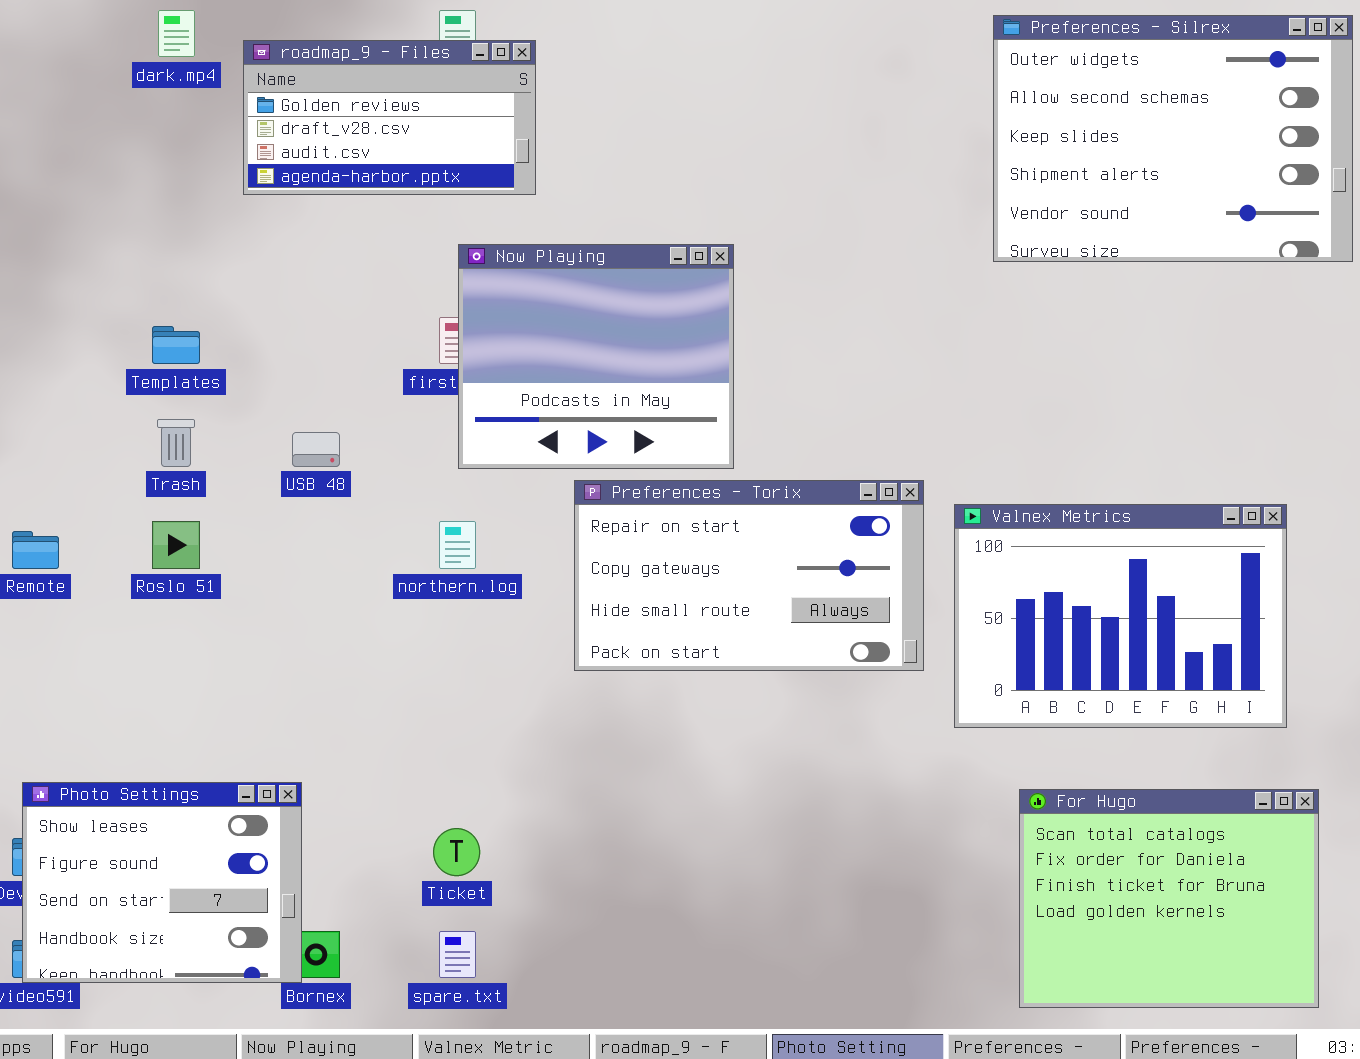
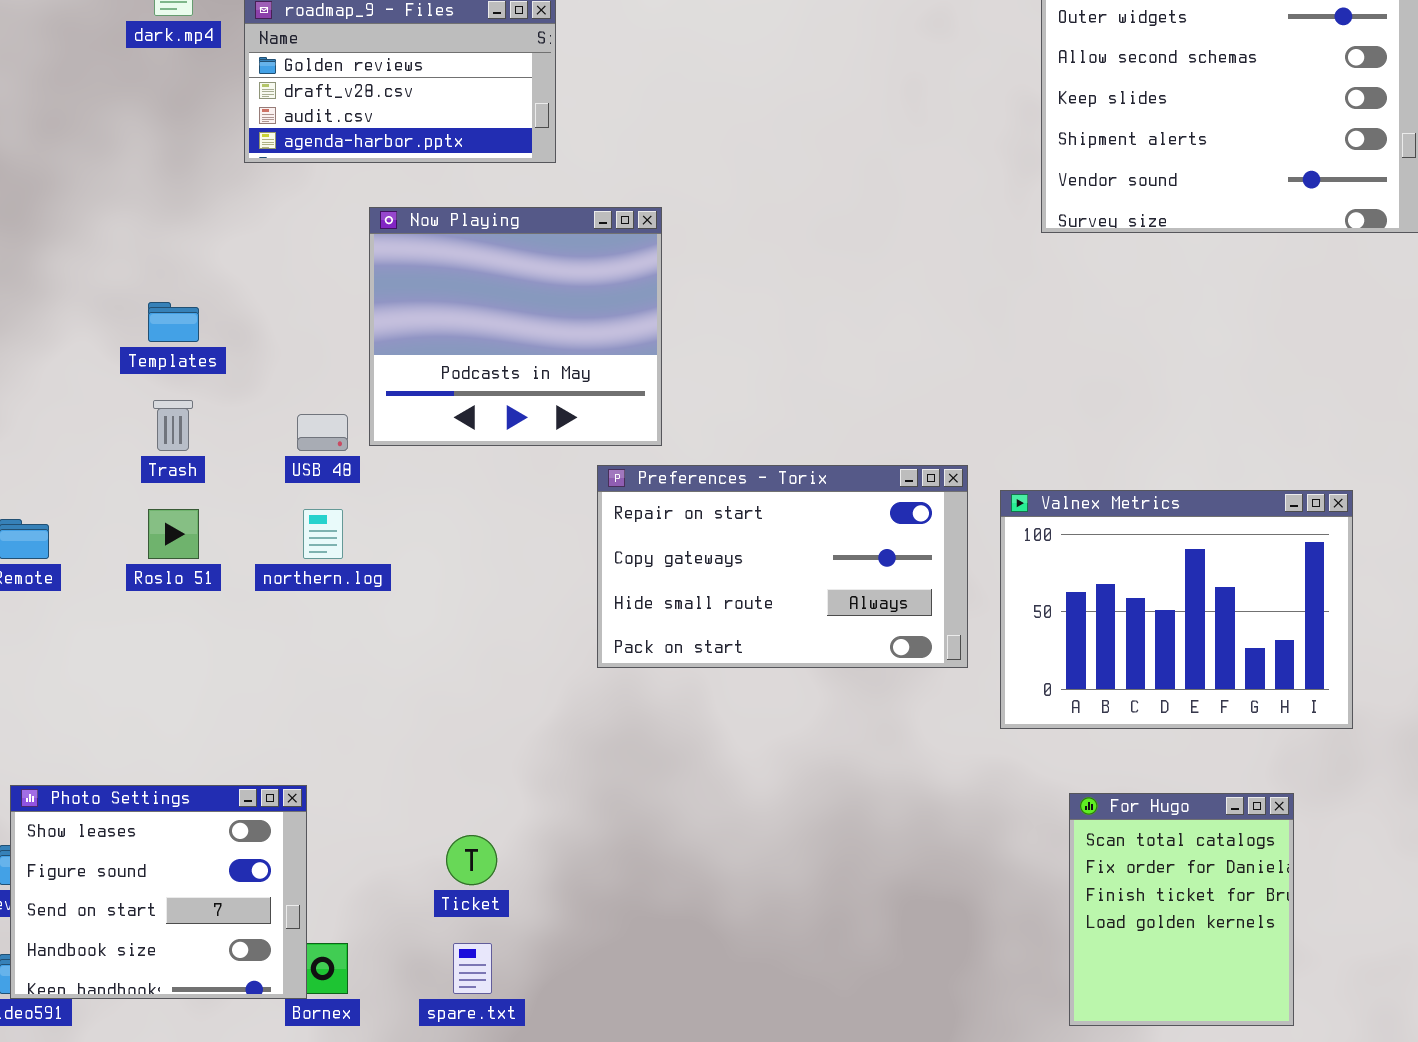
Now Playing: [458,244,734,469] -> [369,207,662,446], moved
northern.log: [439,521,476,569] -> [303,509,343,559], moved
For Hugo: [1019,789,1319,1008] -> [1069,793,1294,1026], resized

